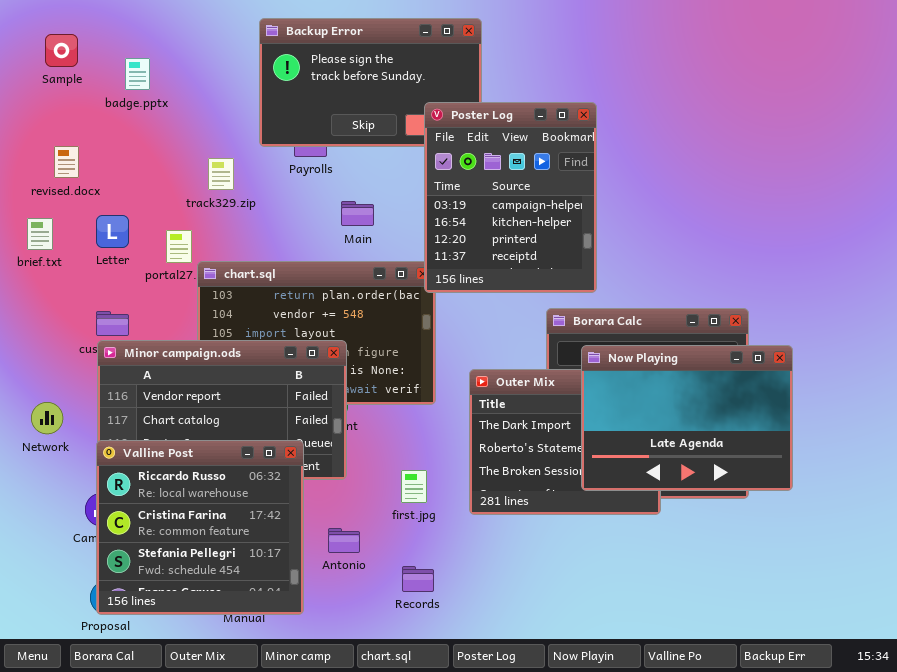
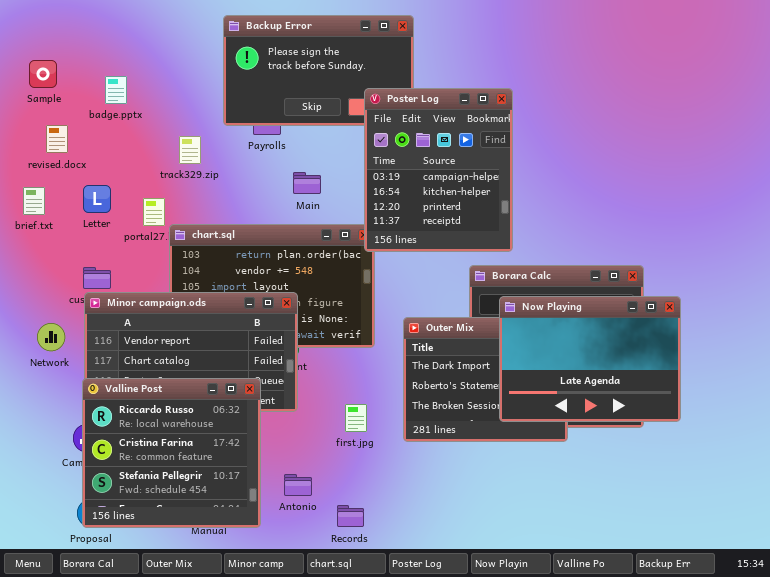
Sample: [45,34,78,67] -> [29,60,57,88], moved
badge.pptx: [125,58,150,90] -> [105,76,127,104], moved
Network: [31,402,63,434] -> [37,323,65,351], moved
Antonio: [328,528,360,553] -> [284,474,312,496], moved
Records: [402,566,434,592] -> [337,505,364,527], moved

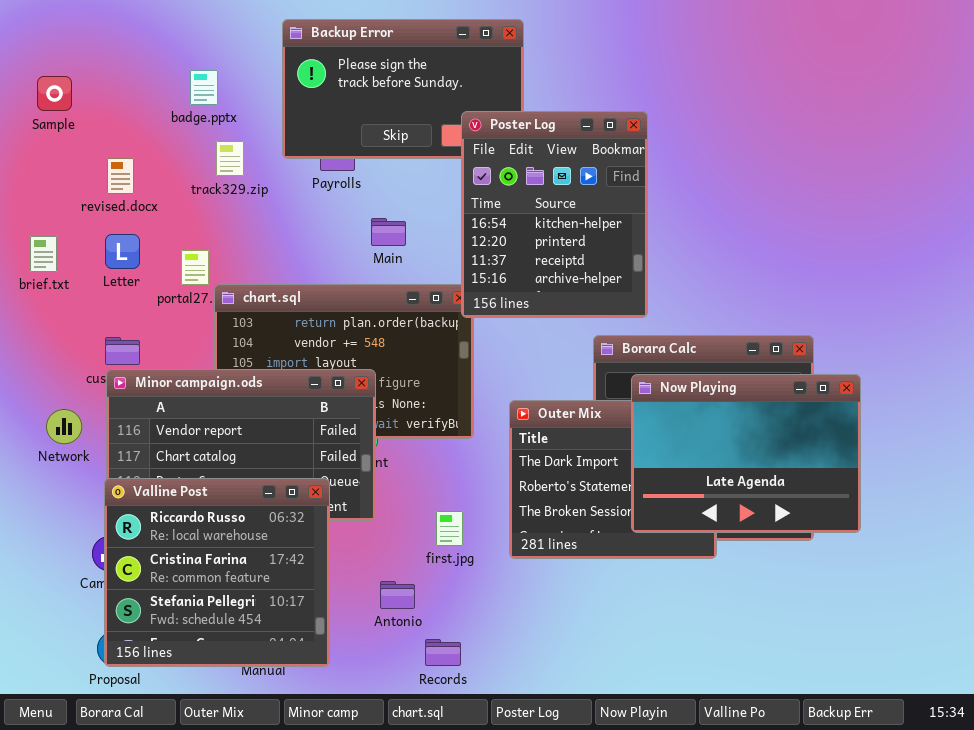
badge.pptx: [105,76,127,104] -> [190,70,218,105], moved
Poster Log: [364,88,513,252] -> [461,111,648,318], scrolled down 1 row
revised.docx: [46,125,68,153] -> [107,158,134,194], moved
track329.zip: [179,136,201,164] -> [216,141,244,176], moved
Antonio: [284,474,312,496] -> [380,581,415,609], moved

